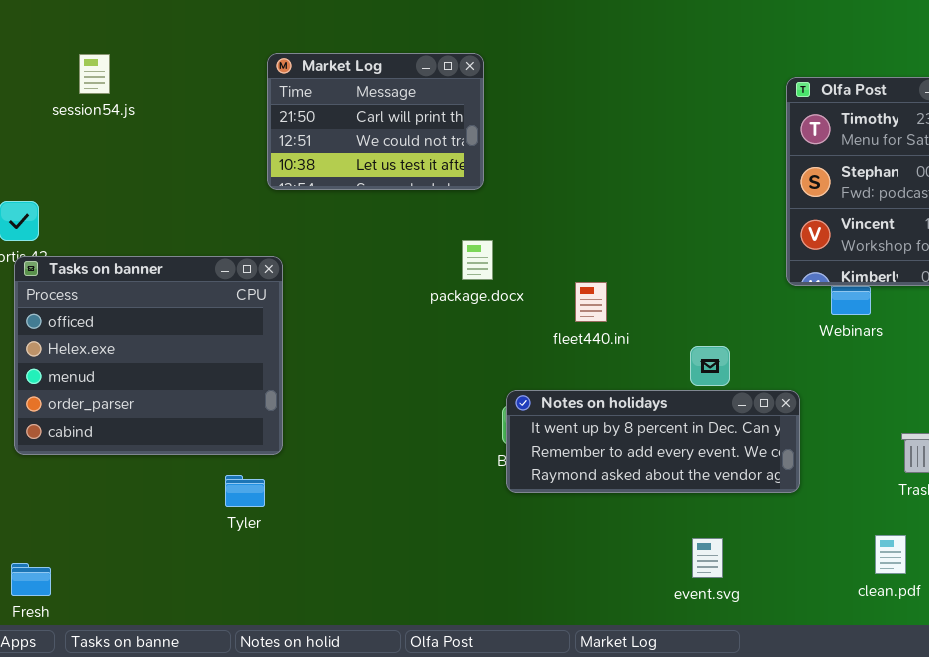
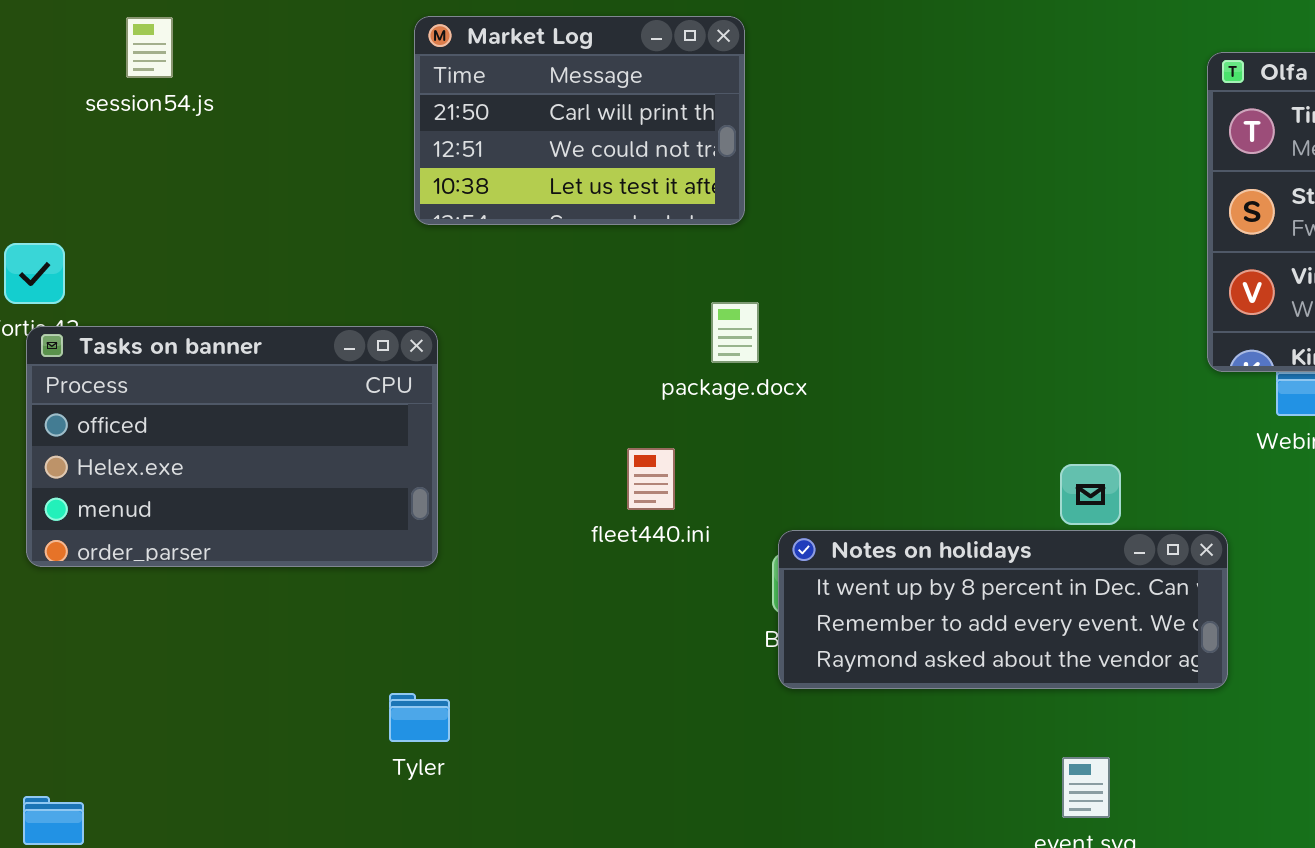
Tasks on banner: [14,256,283,455] -> [26,326,438,567], resized
fleet440.ini: [575,282,607,322] -> [627,448,675,510], moved
Tyler: [225,475,265,507] -> [389,693,450,742], moved

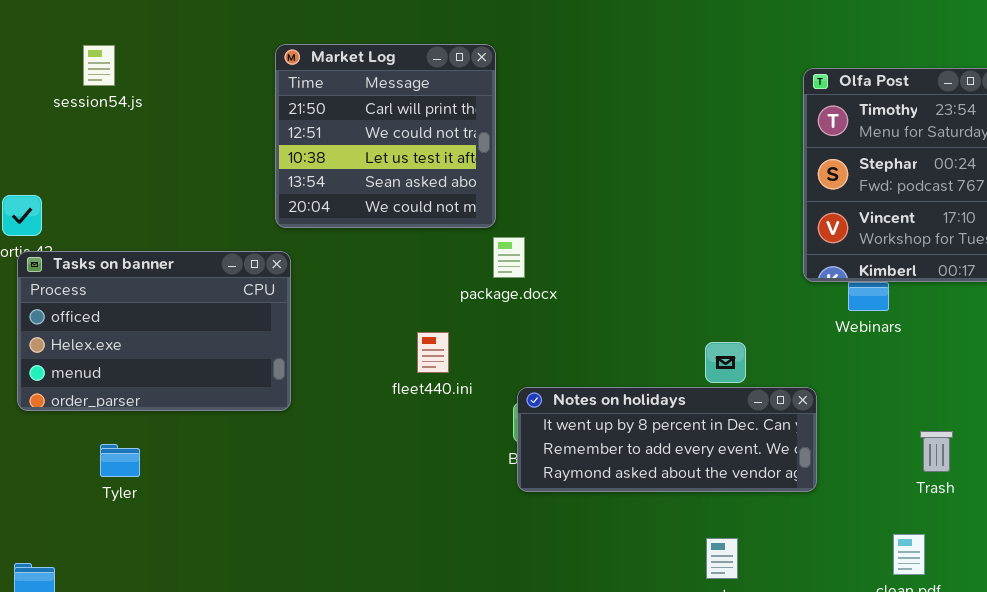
Market Log: [414,16,745,225] -> [275,44,496,228], resized
package.docx: [711,302,759,363] -> [493,237,525,278], moved
Tyler: [389,693,450,742] -> [100,444,140,477], moved

